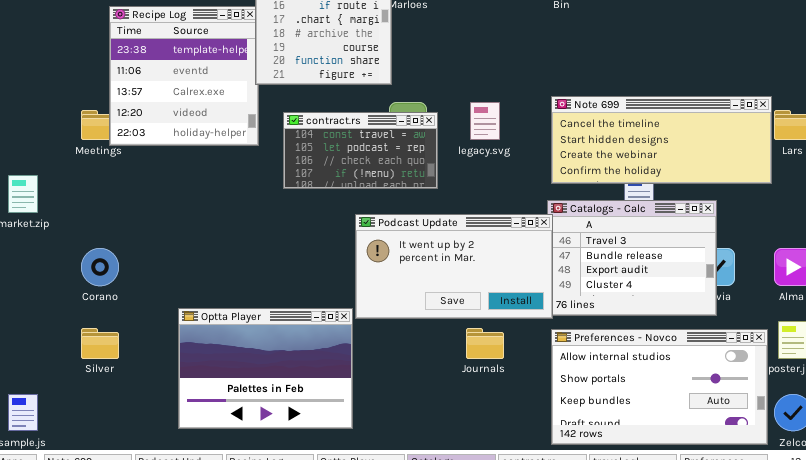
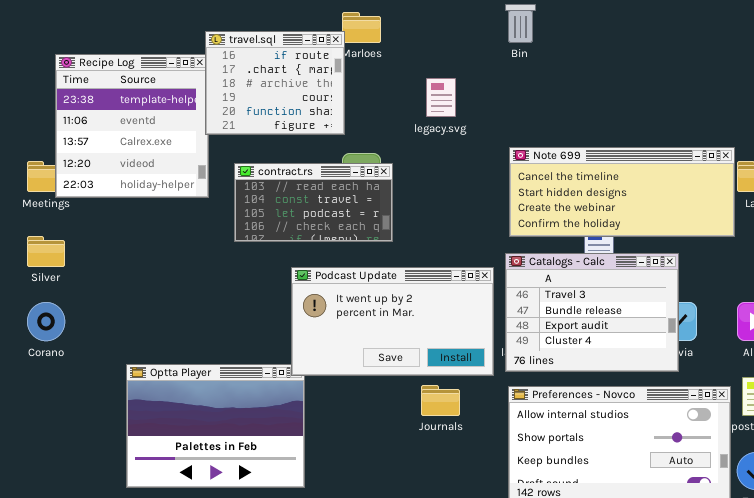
legacy.svg: [470,102,500,140] -> [426,78,456,117], moved
contract.rs: [283,112,438,189] -> [234,163,393,242], scrolled up 1 row
Podcast Update: [355,214,553,319] -> [291,267,494,376], moved
Silver: [81,328,119,359] -> [27,236,65,267], moved

